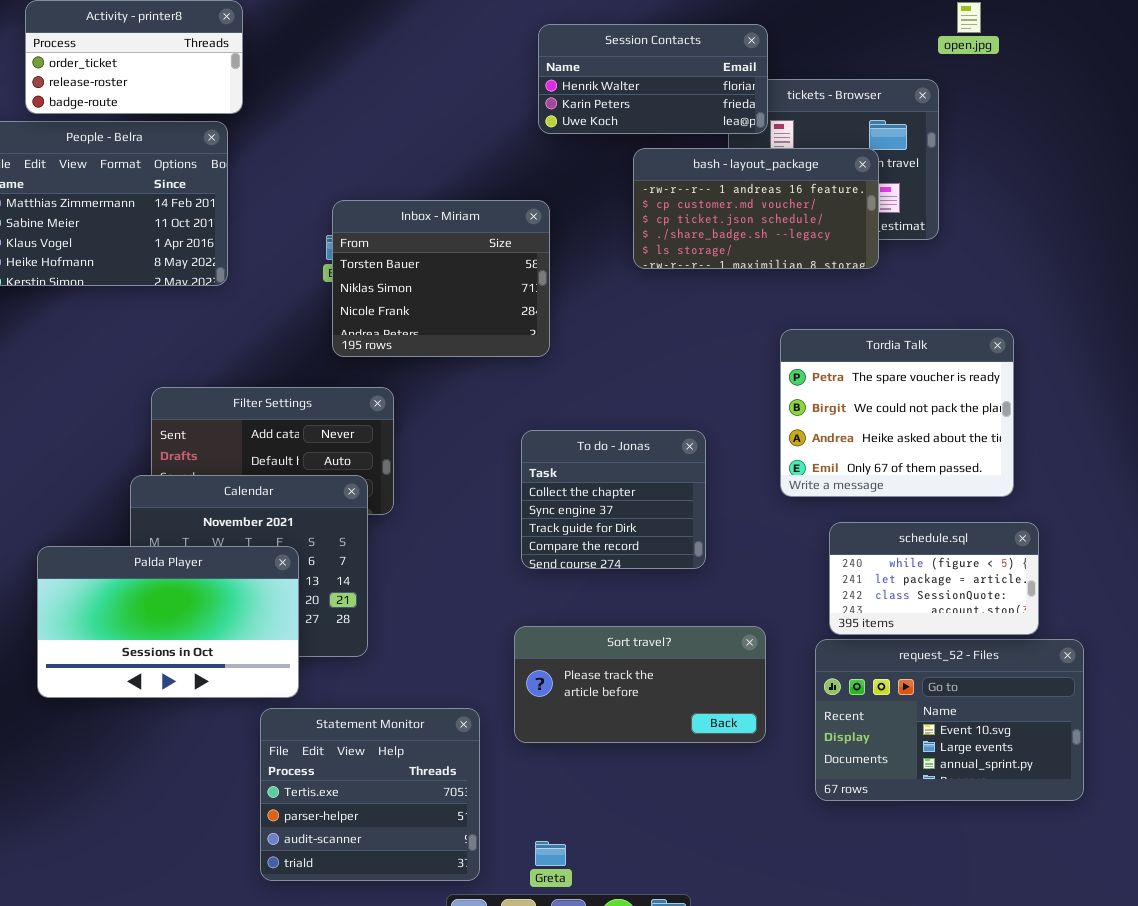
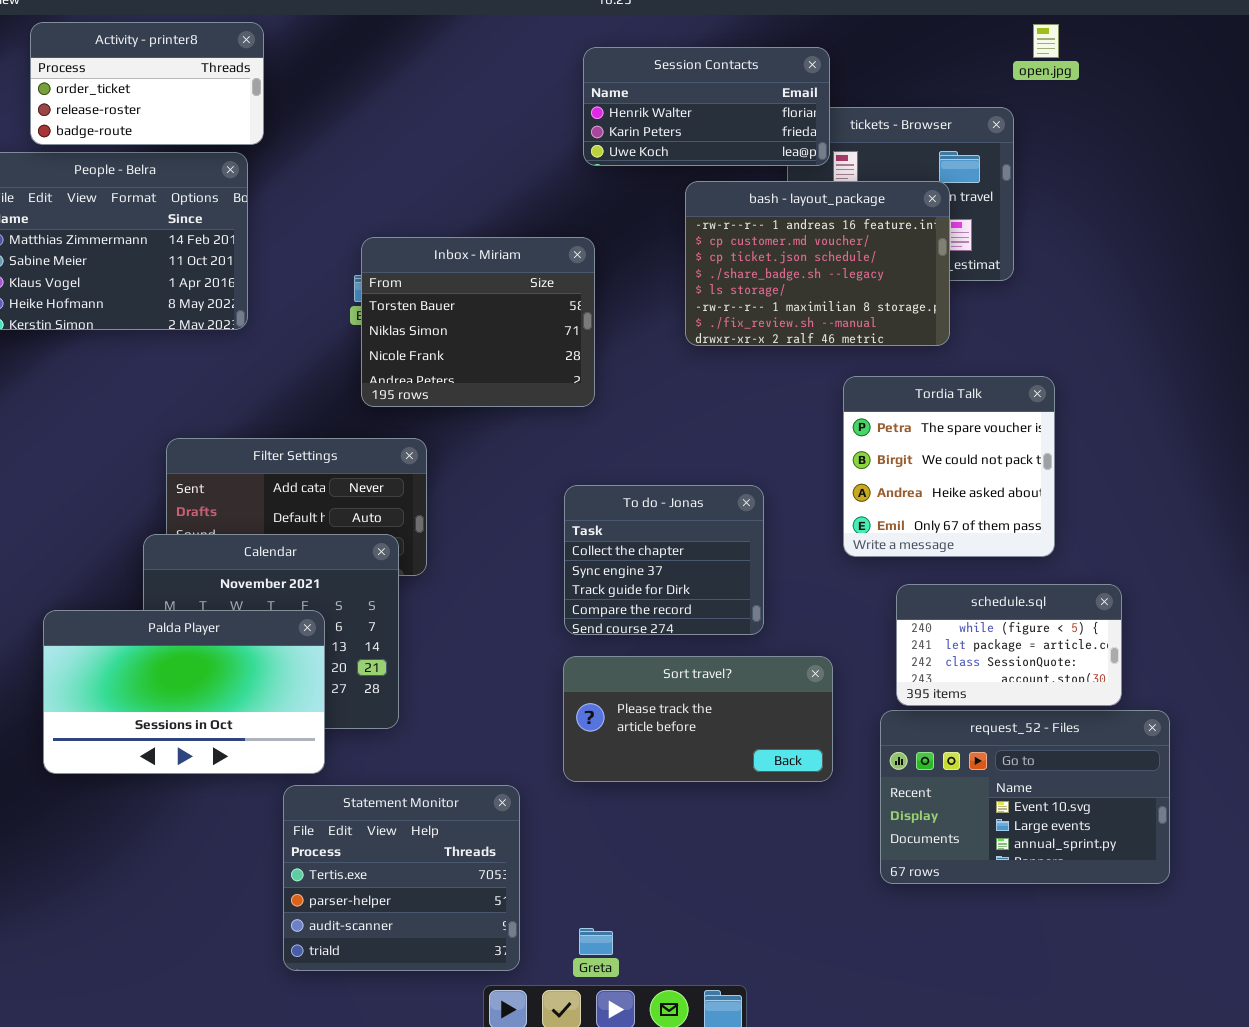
bash - layout_package: [633,148,879,269] -> [685,181,950,346], resized
Tordia Talk: [780,329,1014,497] -> [843,376,1055,557], resized
Sort travel?: [514,626,766,743] -> [563,656,833,782], moved

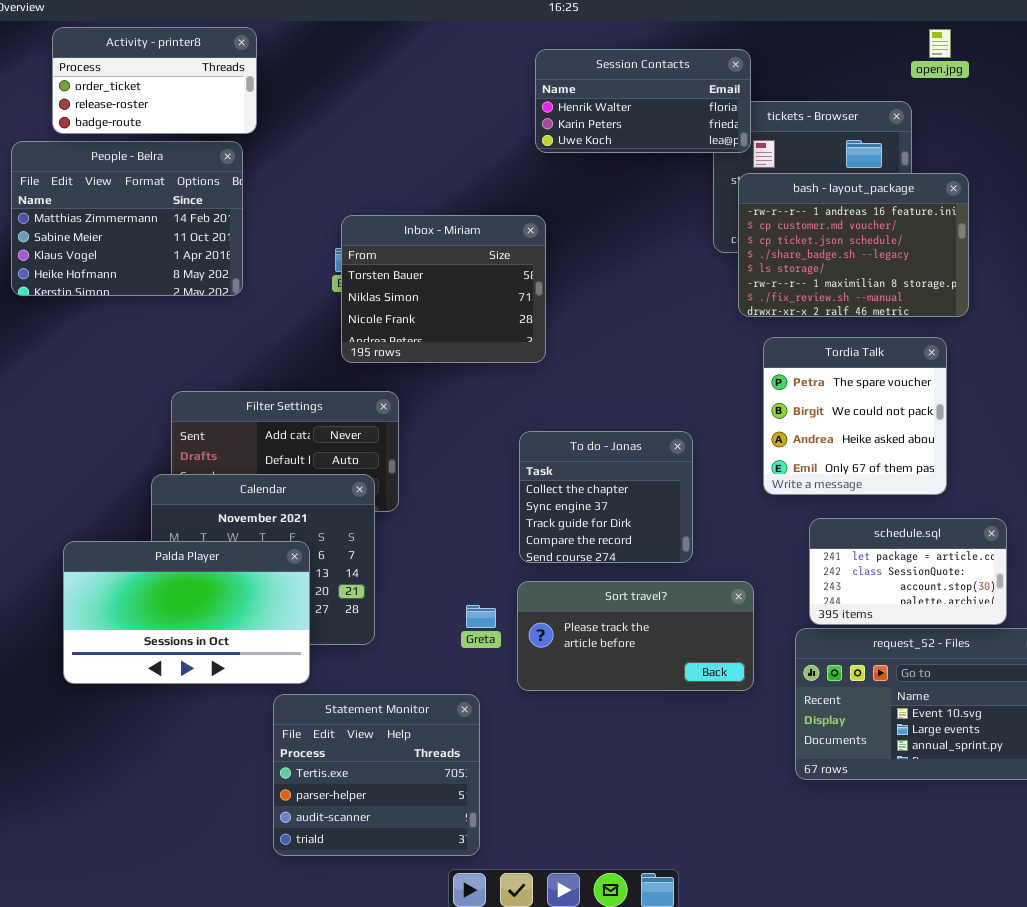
bash - layout_package: [685,181,950,346] -> [738,173,969,317], moved
schedule.sql: [896,584,1122,706] -> [809,518,1007,625], scrolled down 1 row
Greta: [579,928,613,955] -> [466,605,496,628], moved

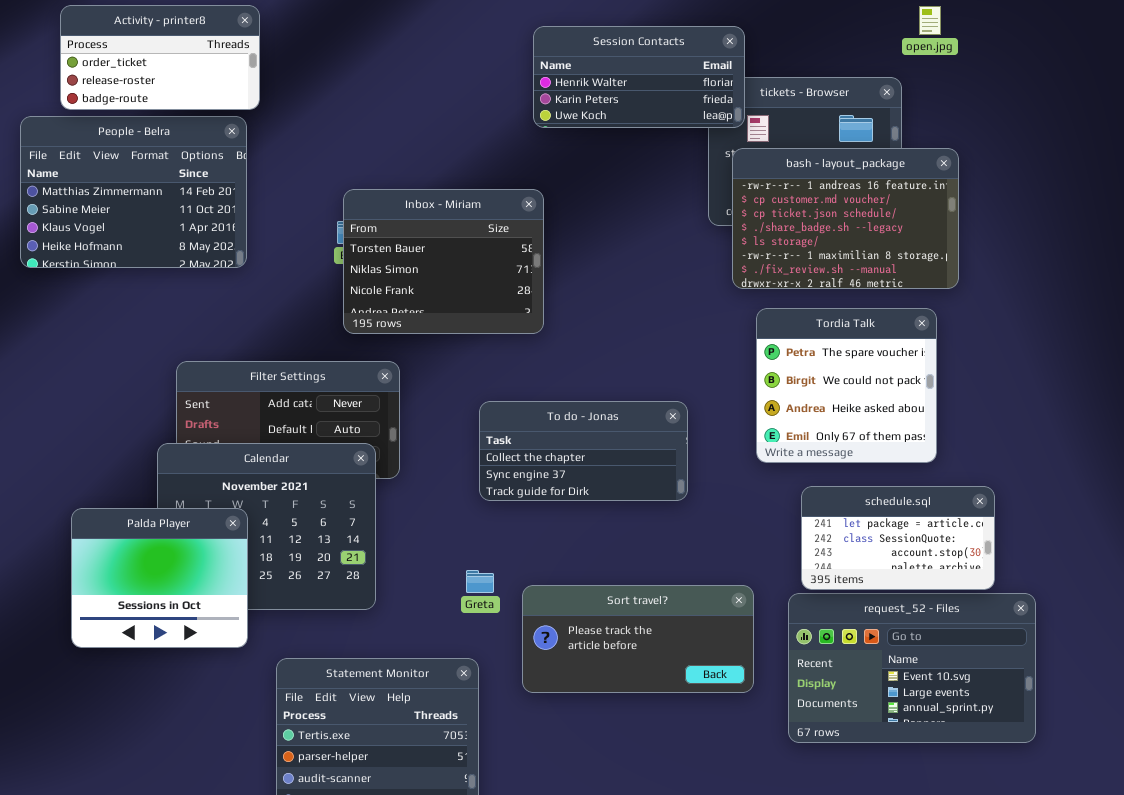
To do - Jonas: [519,431,693,563] -> [479,401,688,501], resized
Palda Player: [63,541,310,684] -> [71,508,248,648], resized
Sort travel?: [517,581,754,691] -> [522,585,754,693], moved

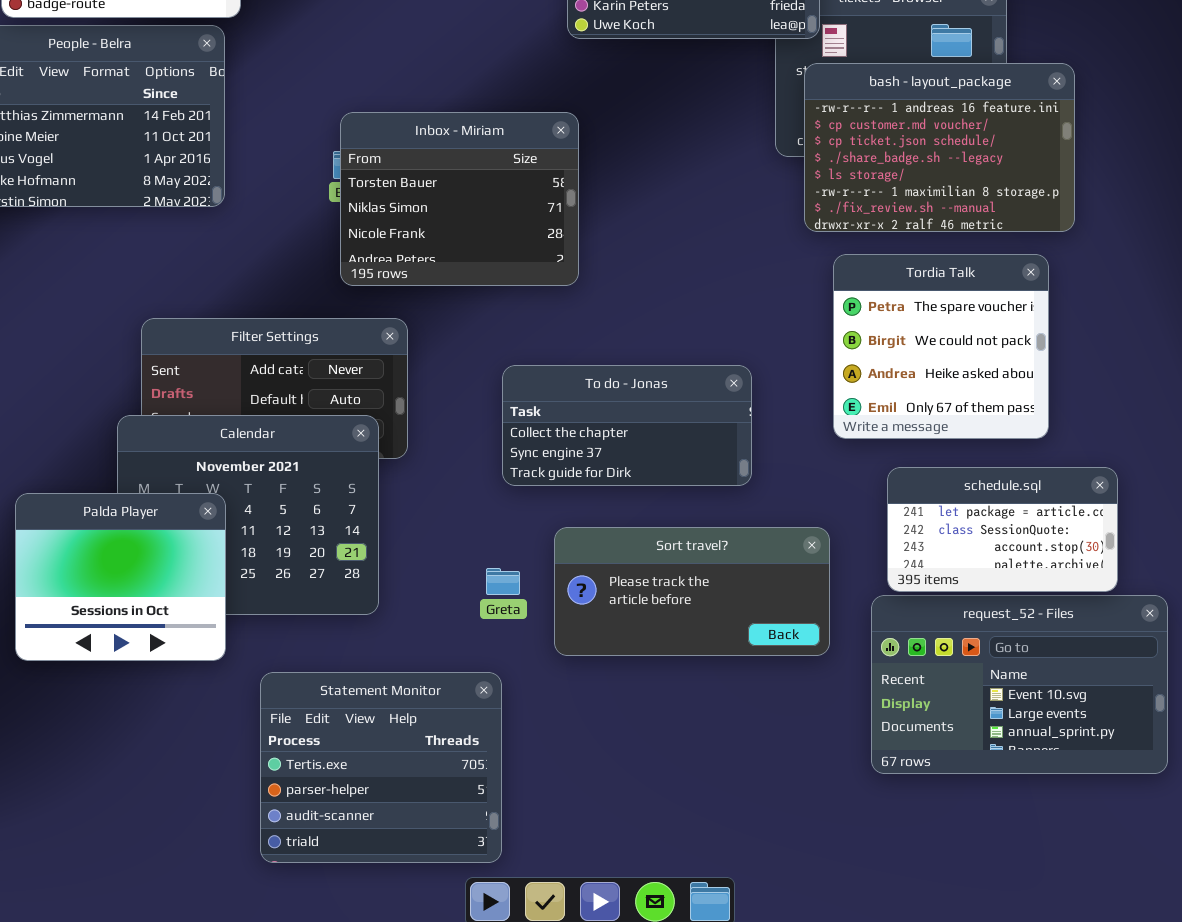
Sort travel?: [522,585,754,693] -> [554,527,830,656], moved

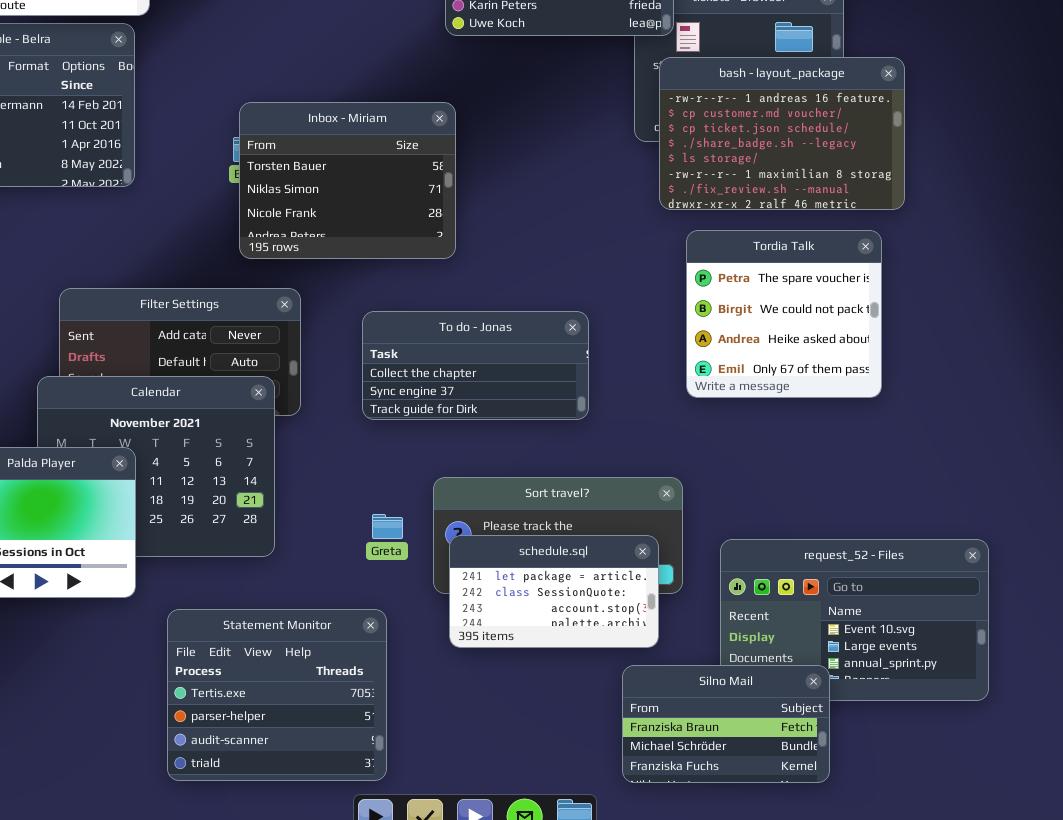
To do - Jonas: [502,365,752,486] -> [362,311,589,420], moved
schedule.sql: [887,467,1118,592] -> [449,535,659,648], moved
Silno Mail: none -> [622,665,830,783], opened

